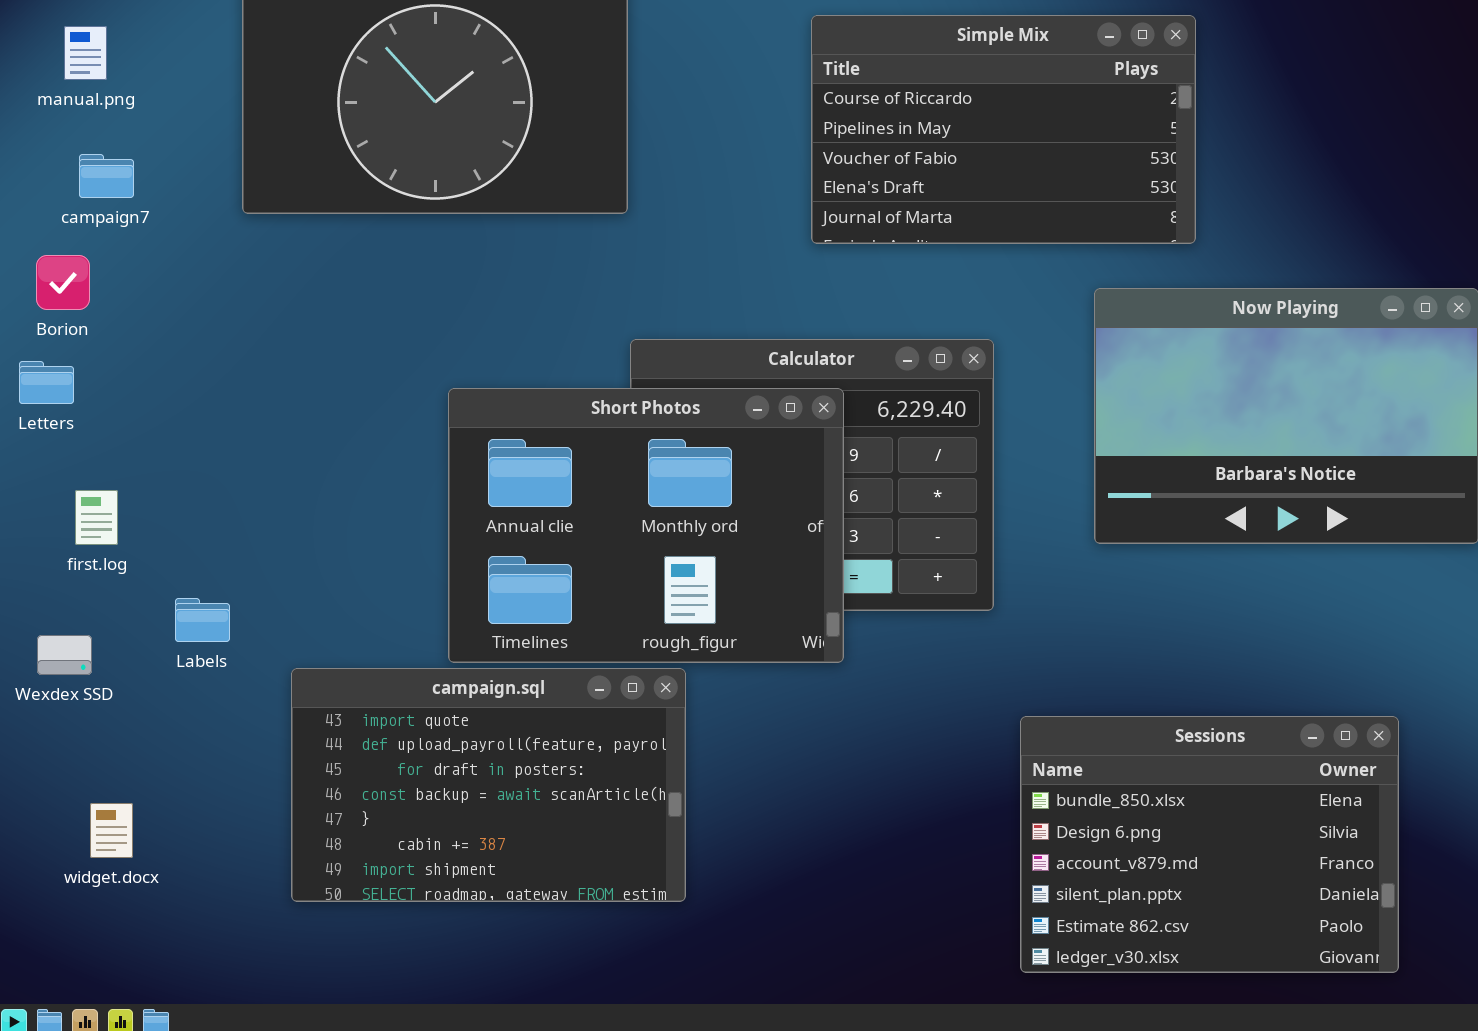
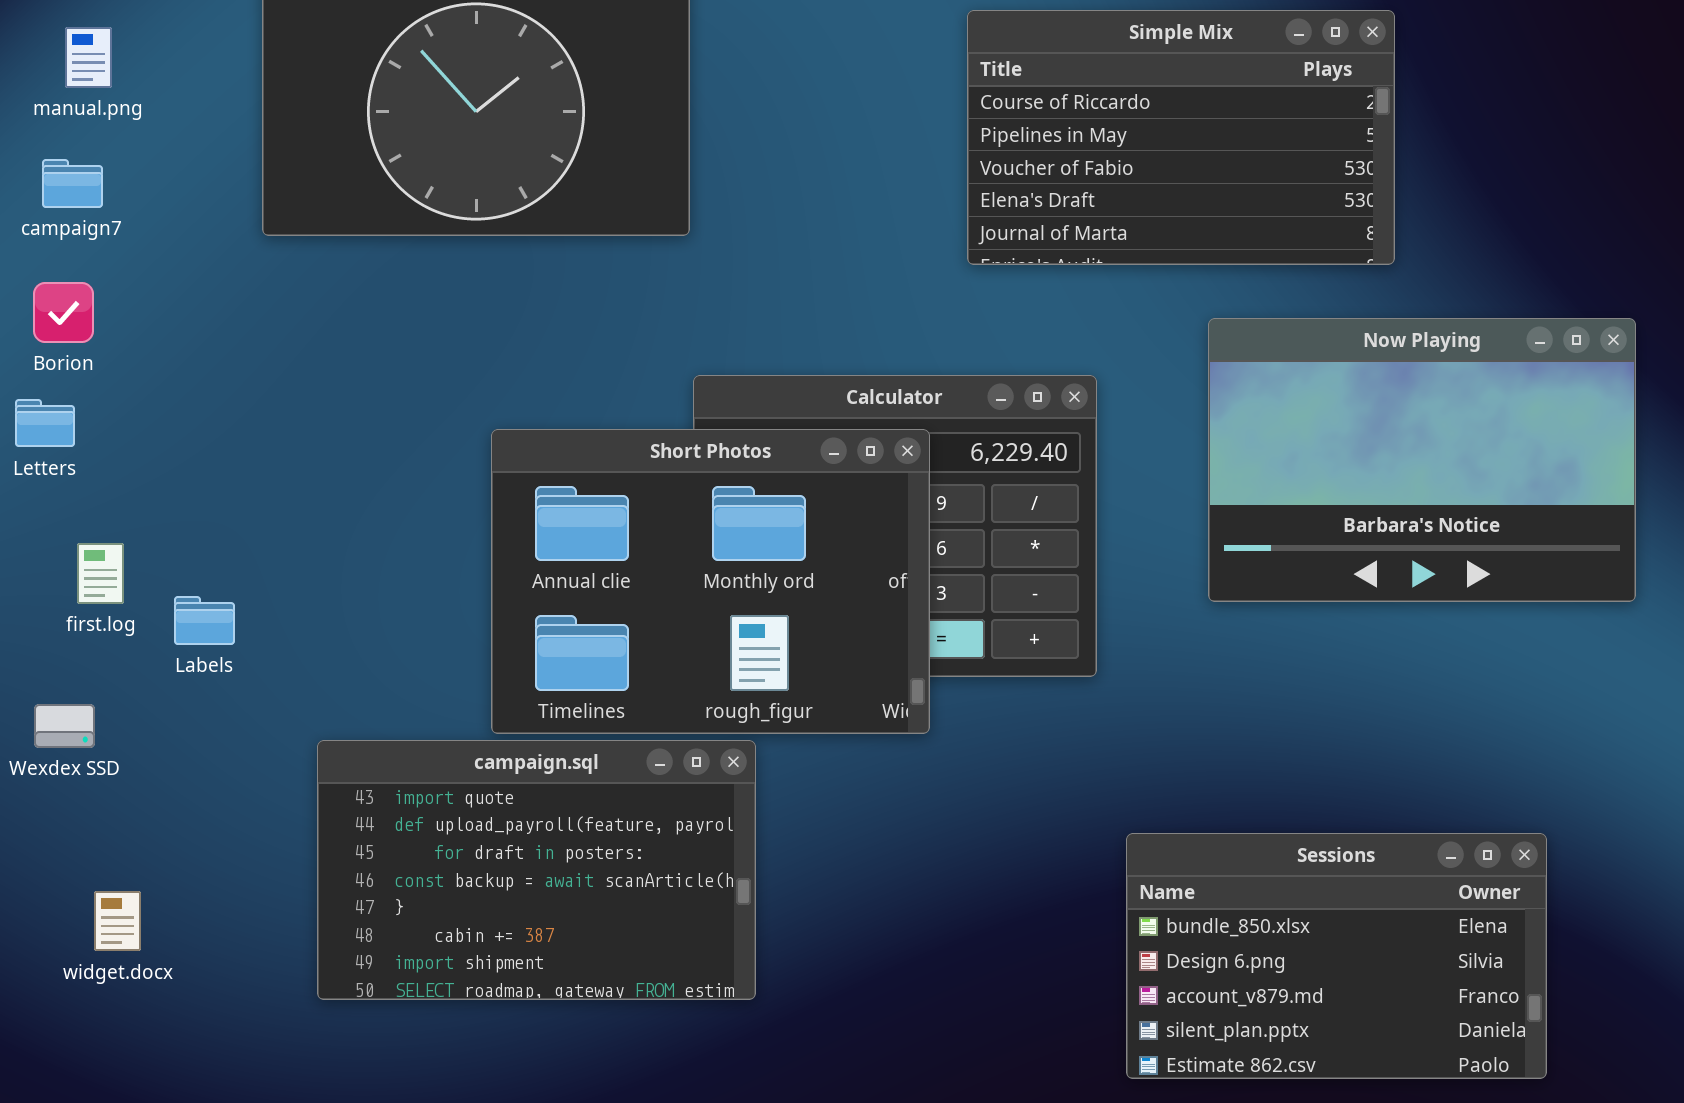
Simple Mix: [811,15,1196,244] -> [967,10,1395,265], moved
campaign7: [79,154,134,198] -> [42,159,103,208], moved
Labels: [175,598,230,642] -> [174,596,235,645], moved
Sessions: [1020,716,1399,973] -> [1126,833,1547,1079], resized

